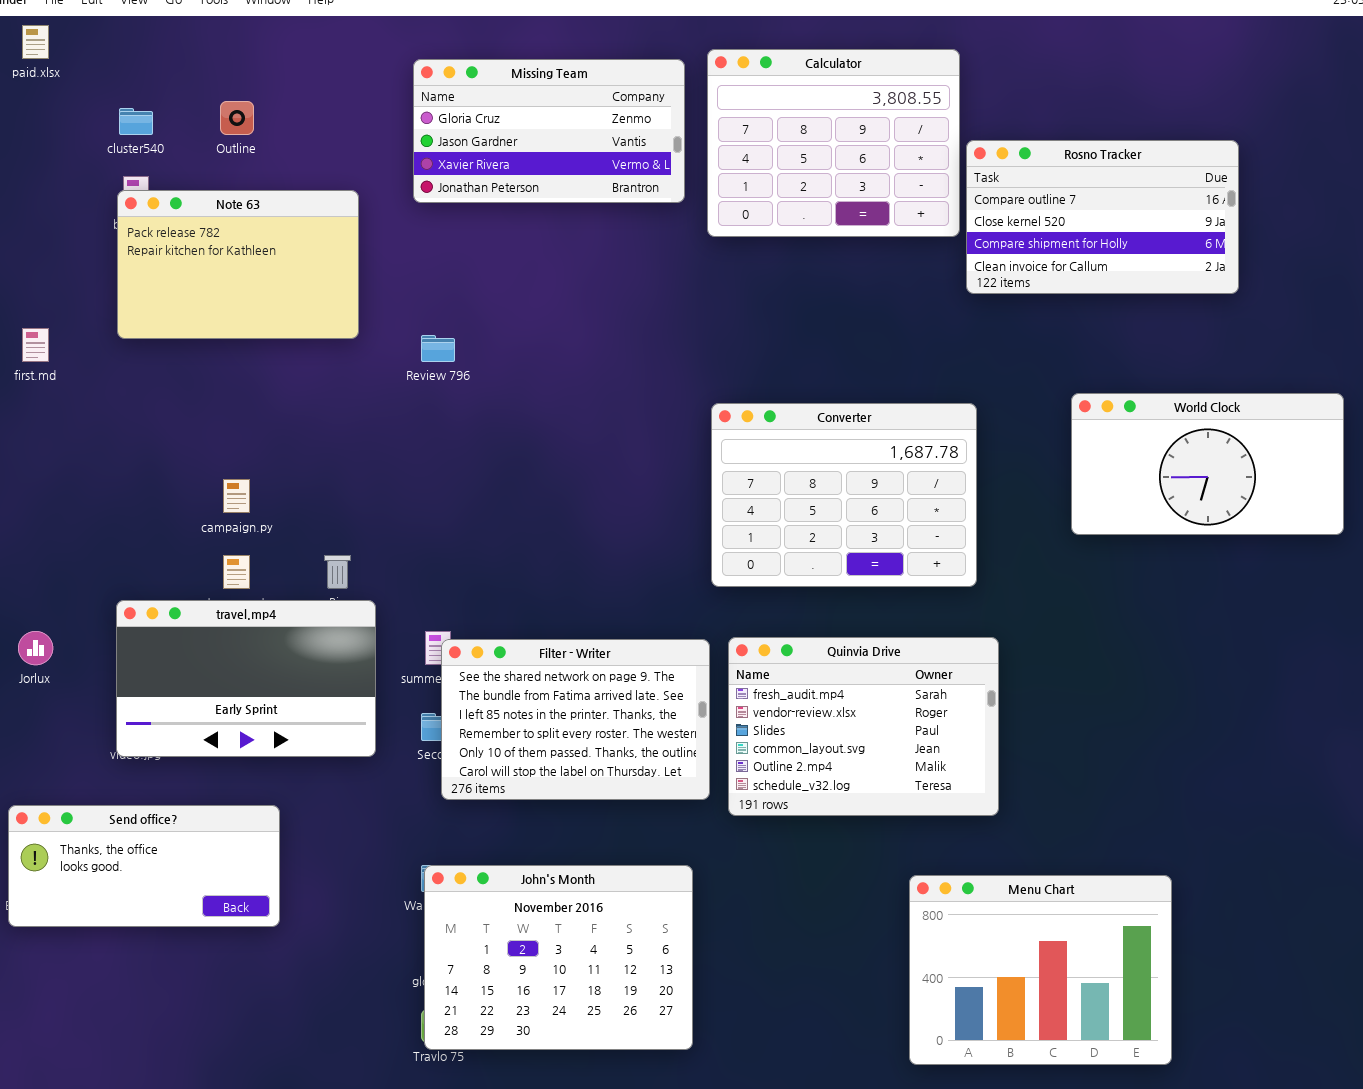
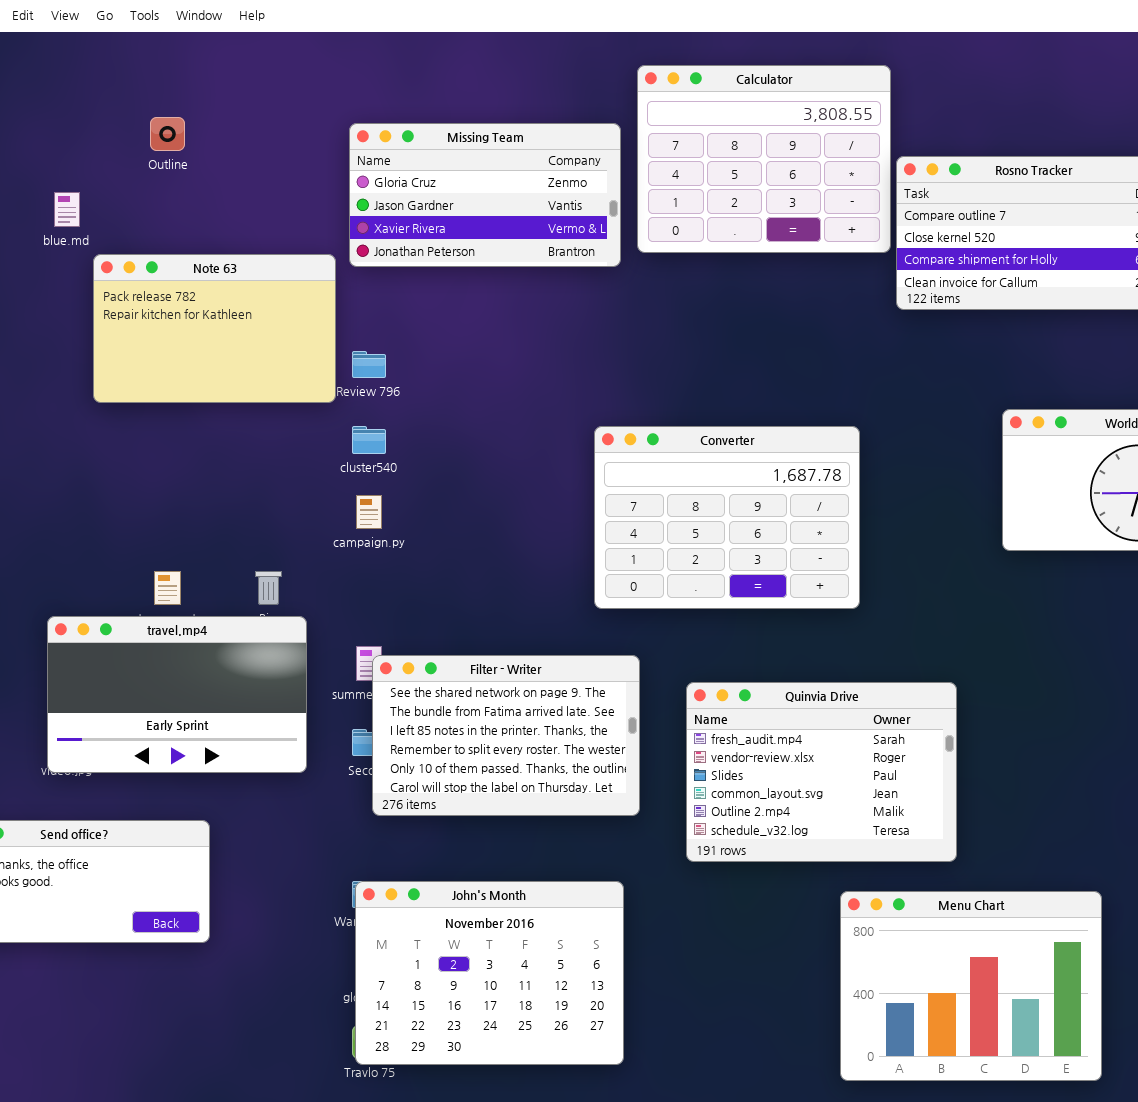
Missing Team: [413,59,685,203] -> [349,123,621,267], moved
cluster540: [119,108,153,135] -> [352,426,386,454], moved
Note 63: [117,190,359,339] -> [93,254,336,403], moved
Converter: [711,403,977,587] -> [594,426,860,609], moved
campaign.py: [223,479,250,513] -> [356,495,382,529], moved
Quinvia Drive: [728,637,999,816] -> [686,682,957,862], moved

